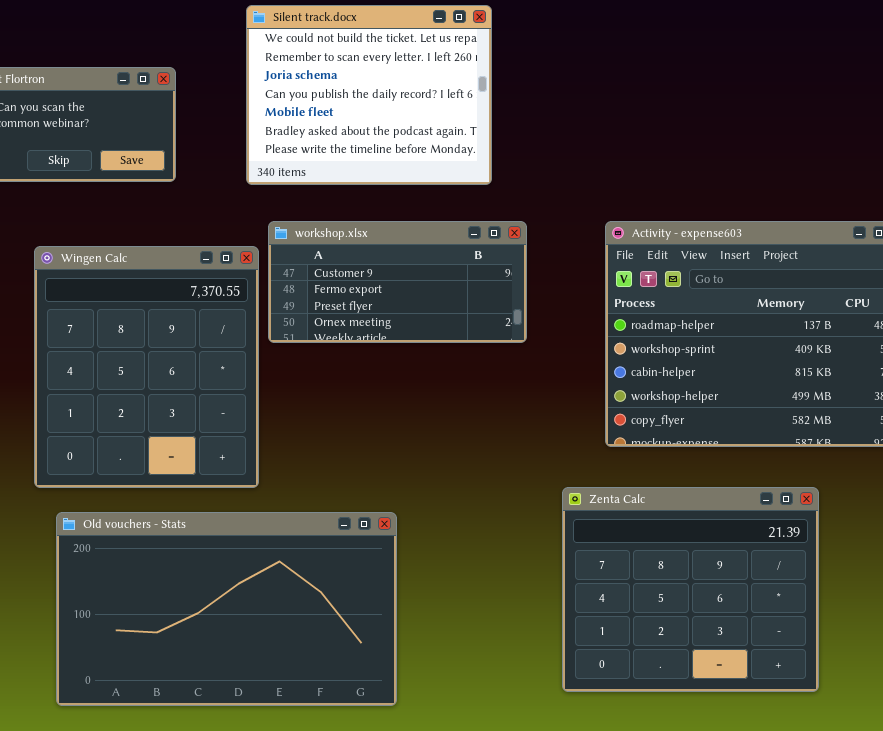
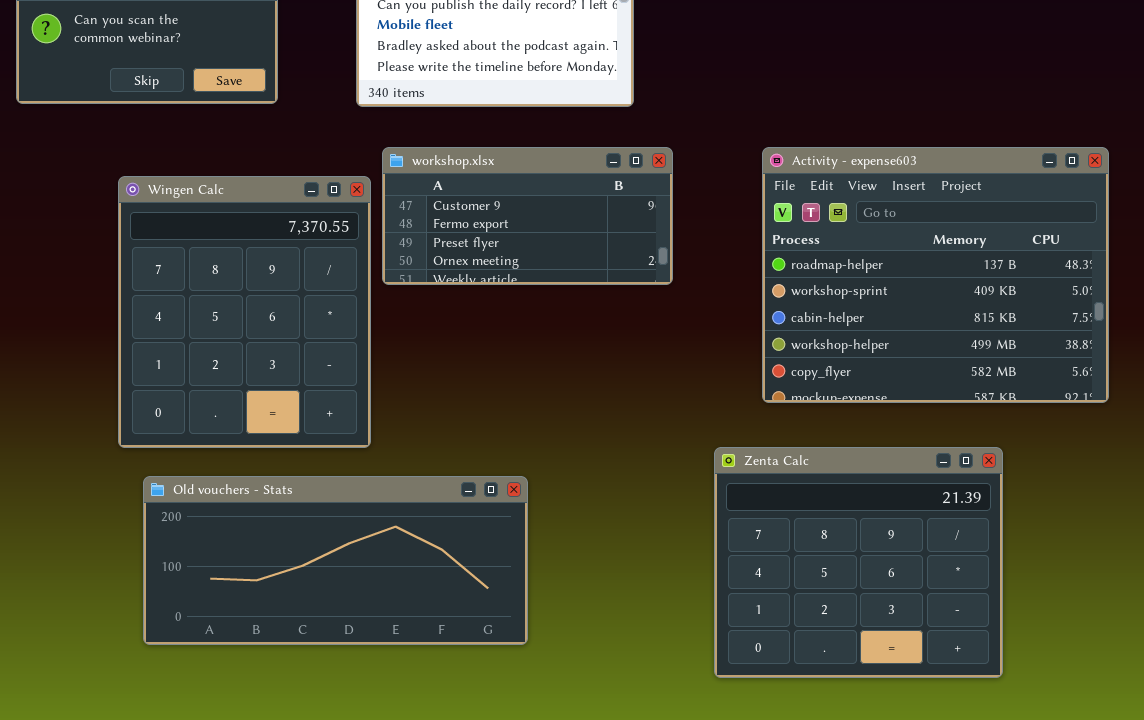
Old vouchers - Stats: [56,512,397,706] -> [143,476,528,645], resized

